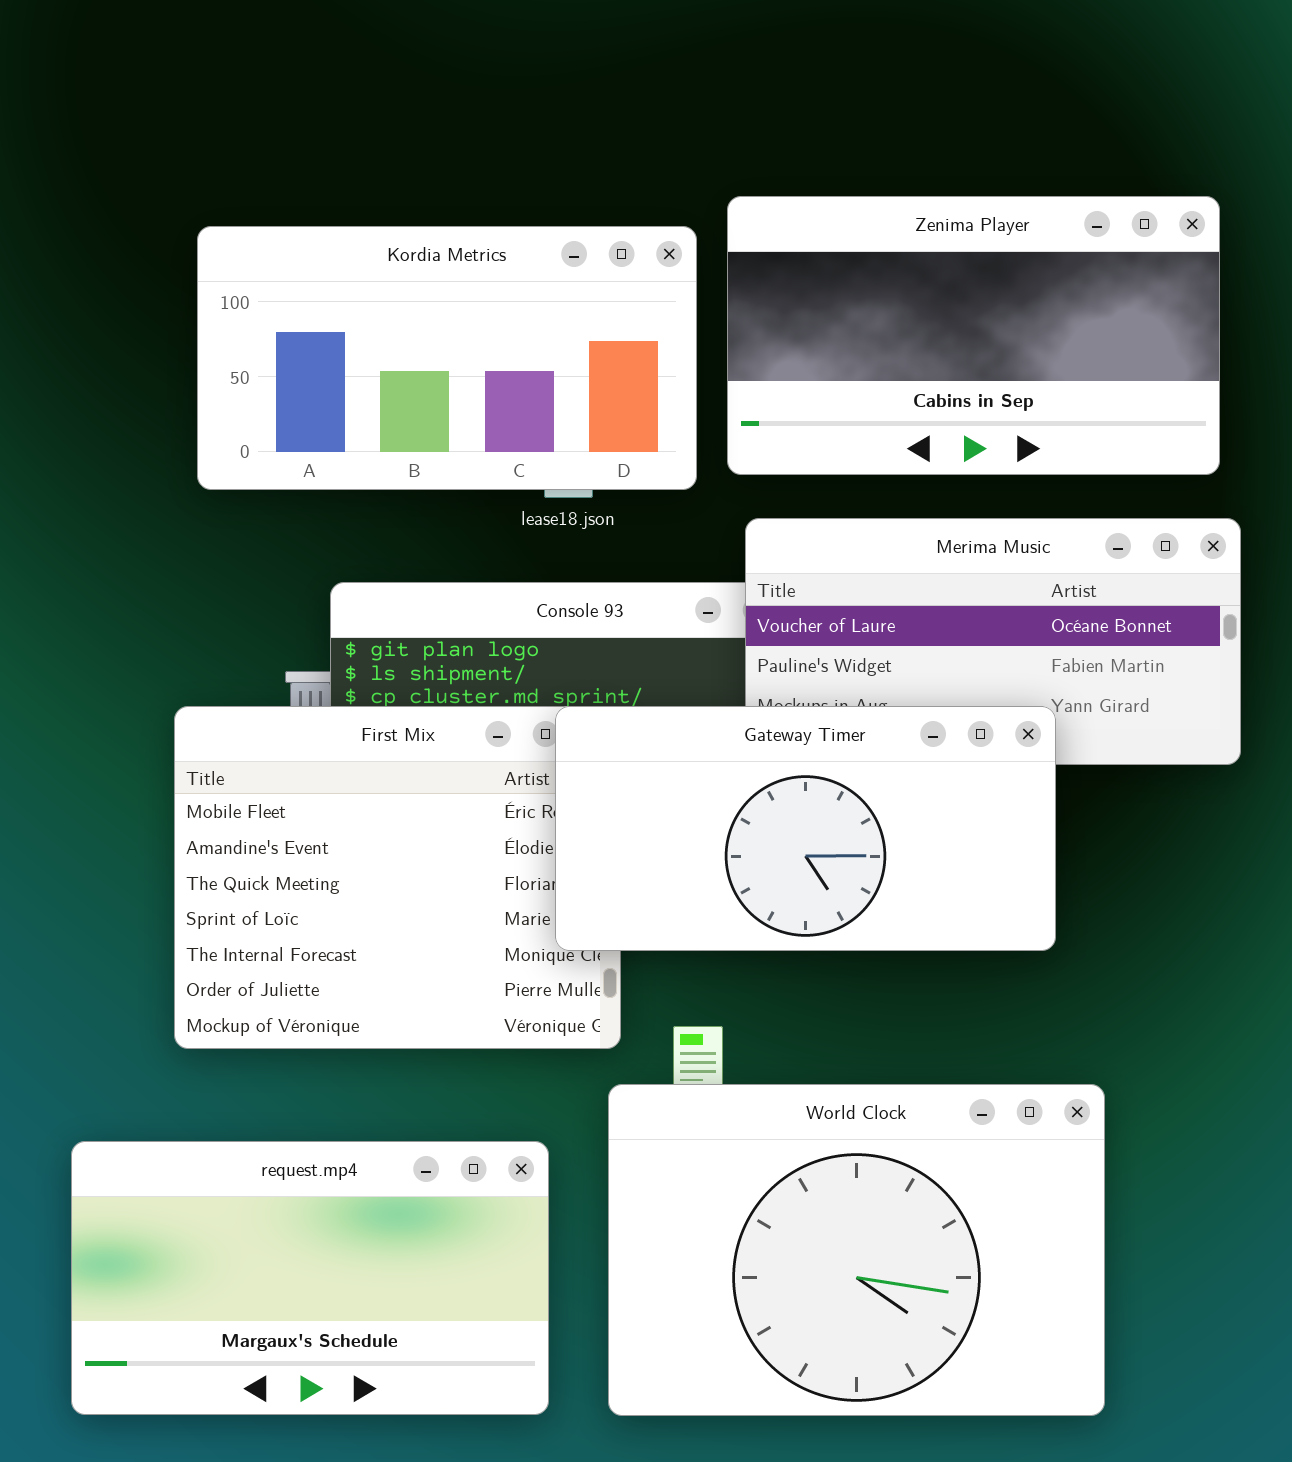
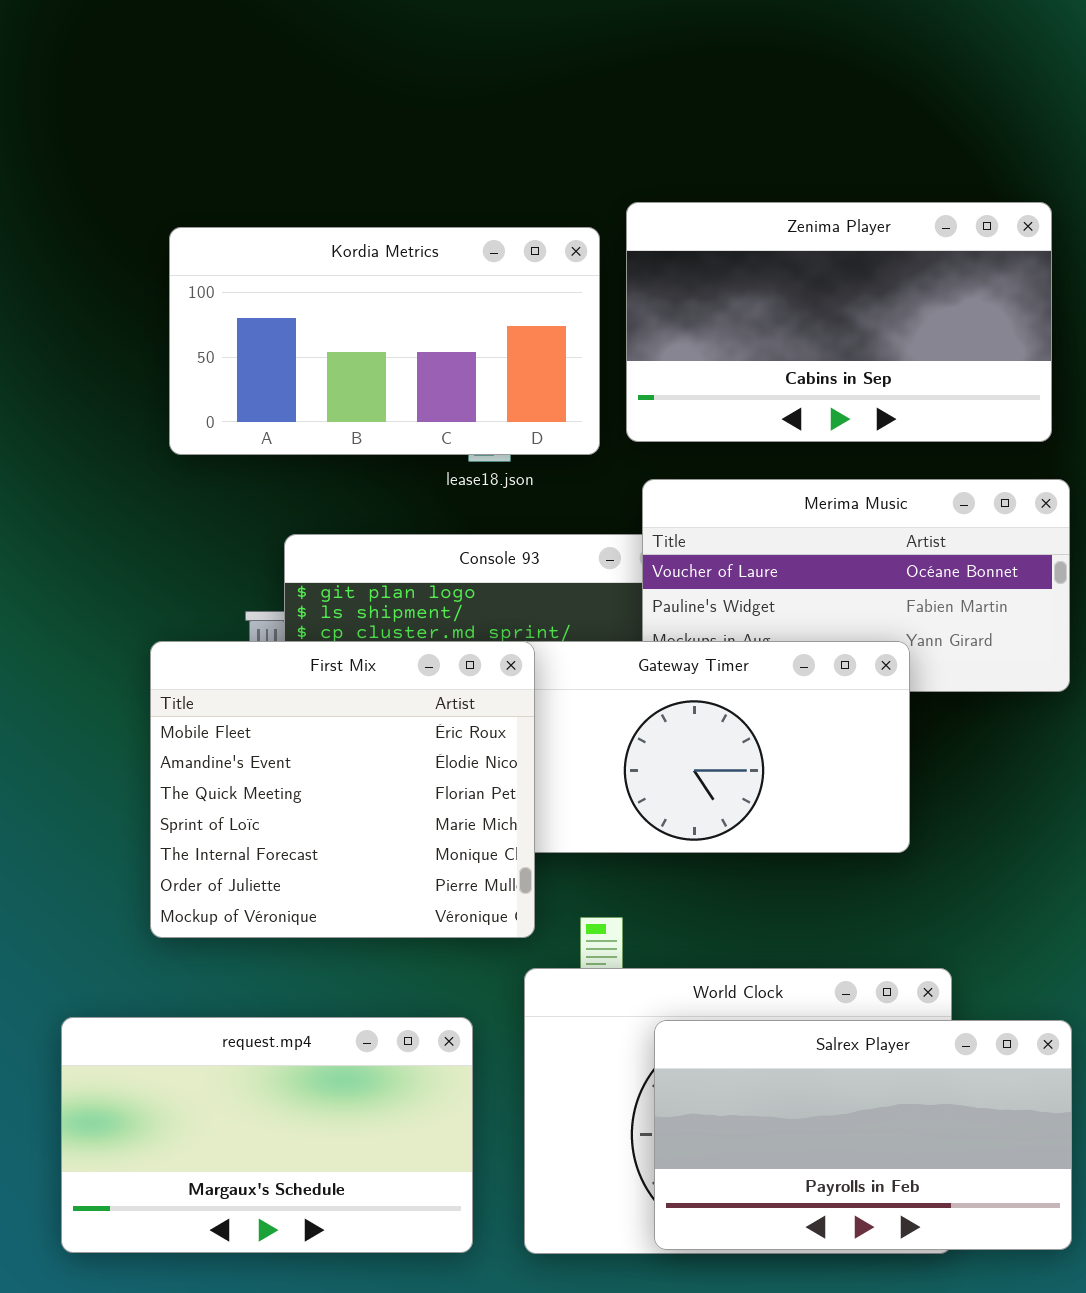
First Mix: [174,706,621,1049] -> [150,641,535,938], raised
Salrex Player: none -> [654,1020,1072,1250], opened

